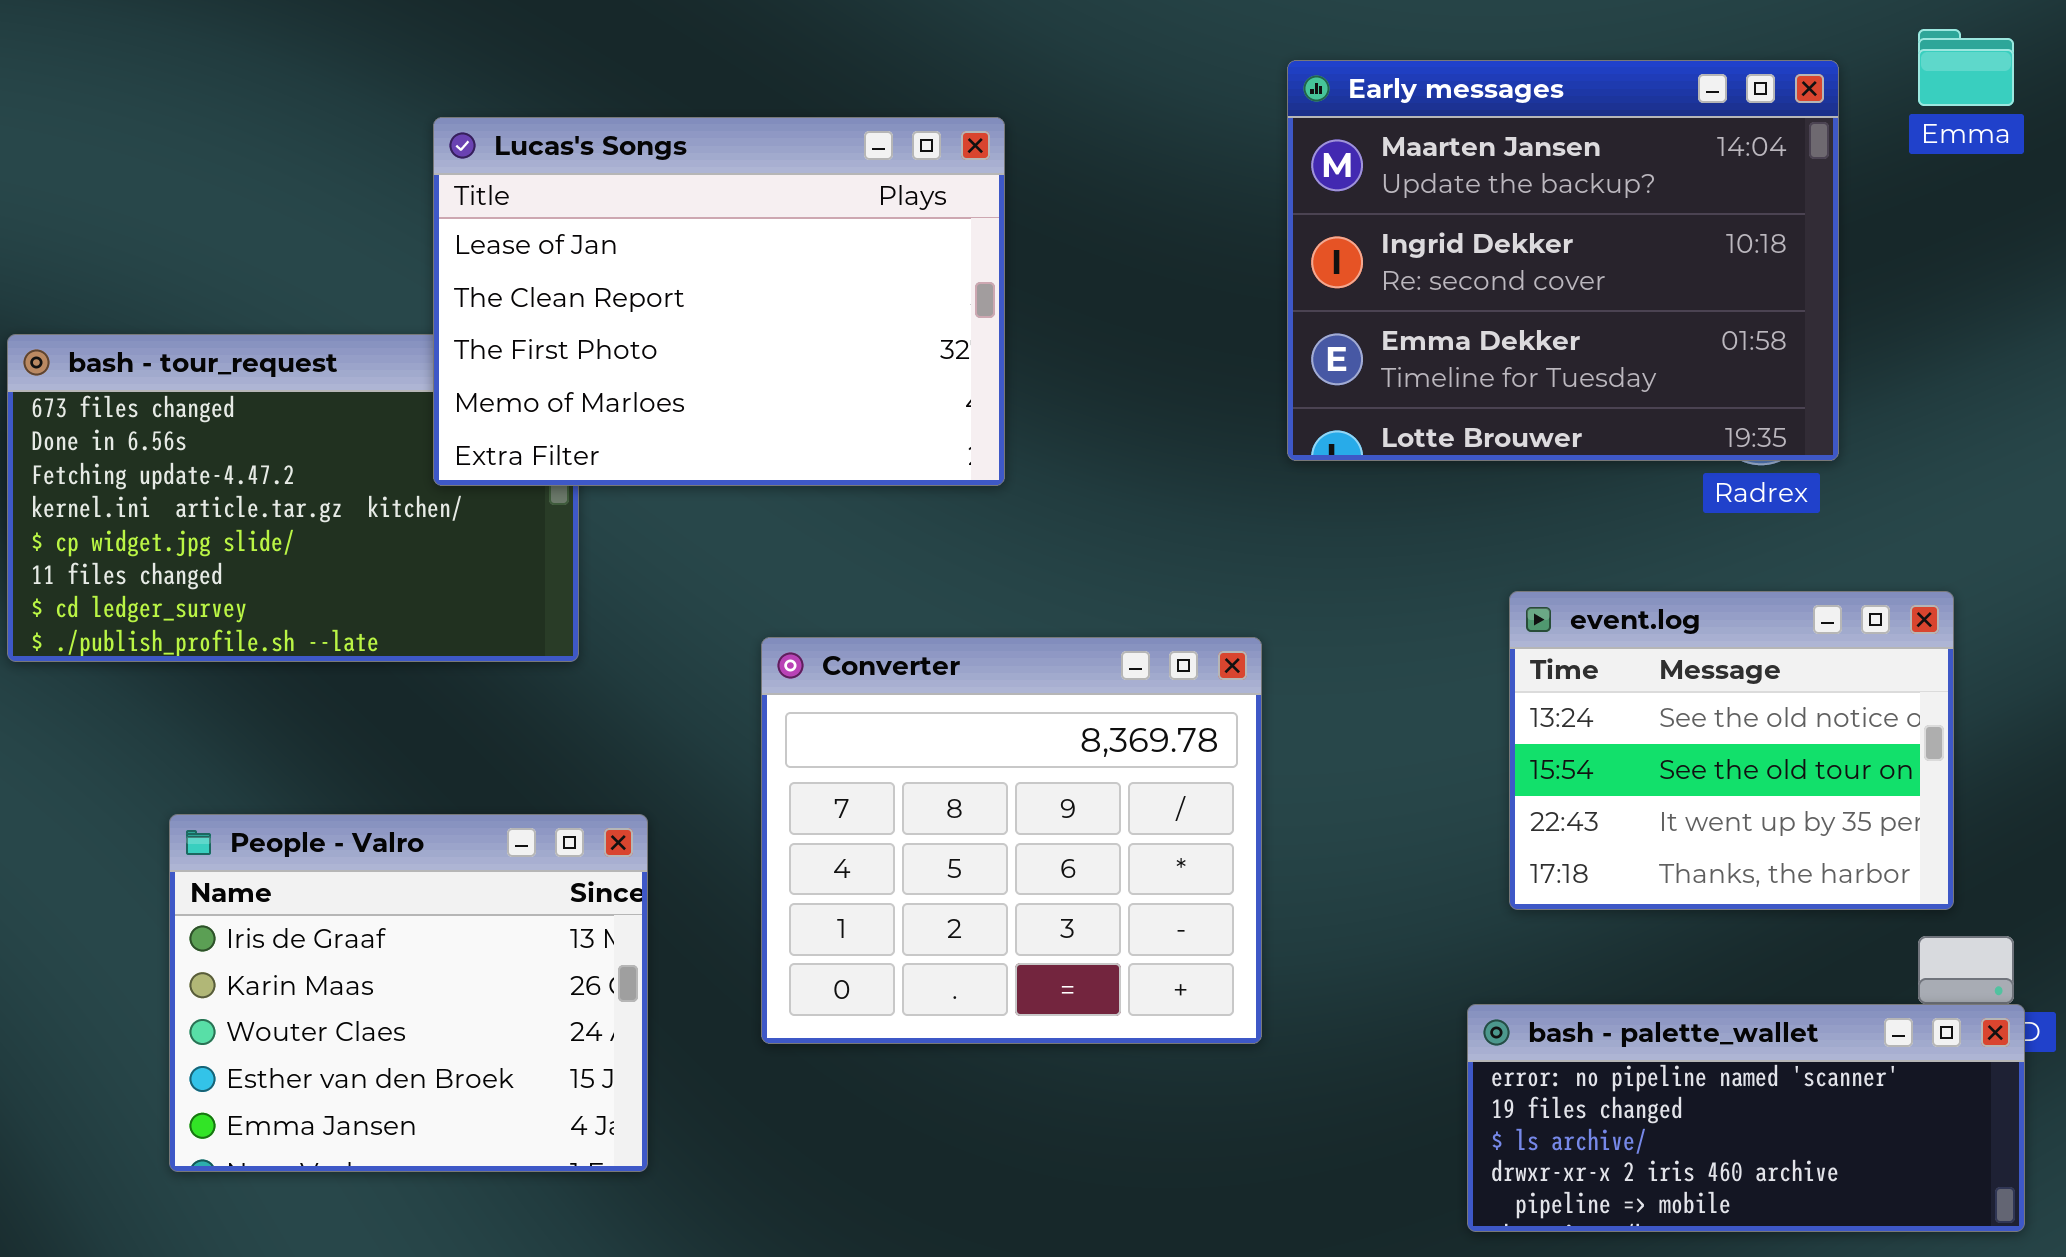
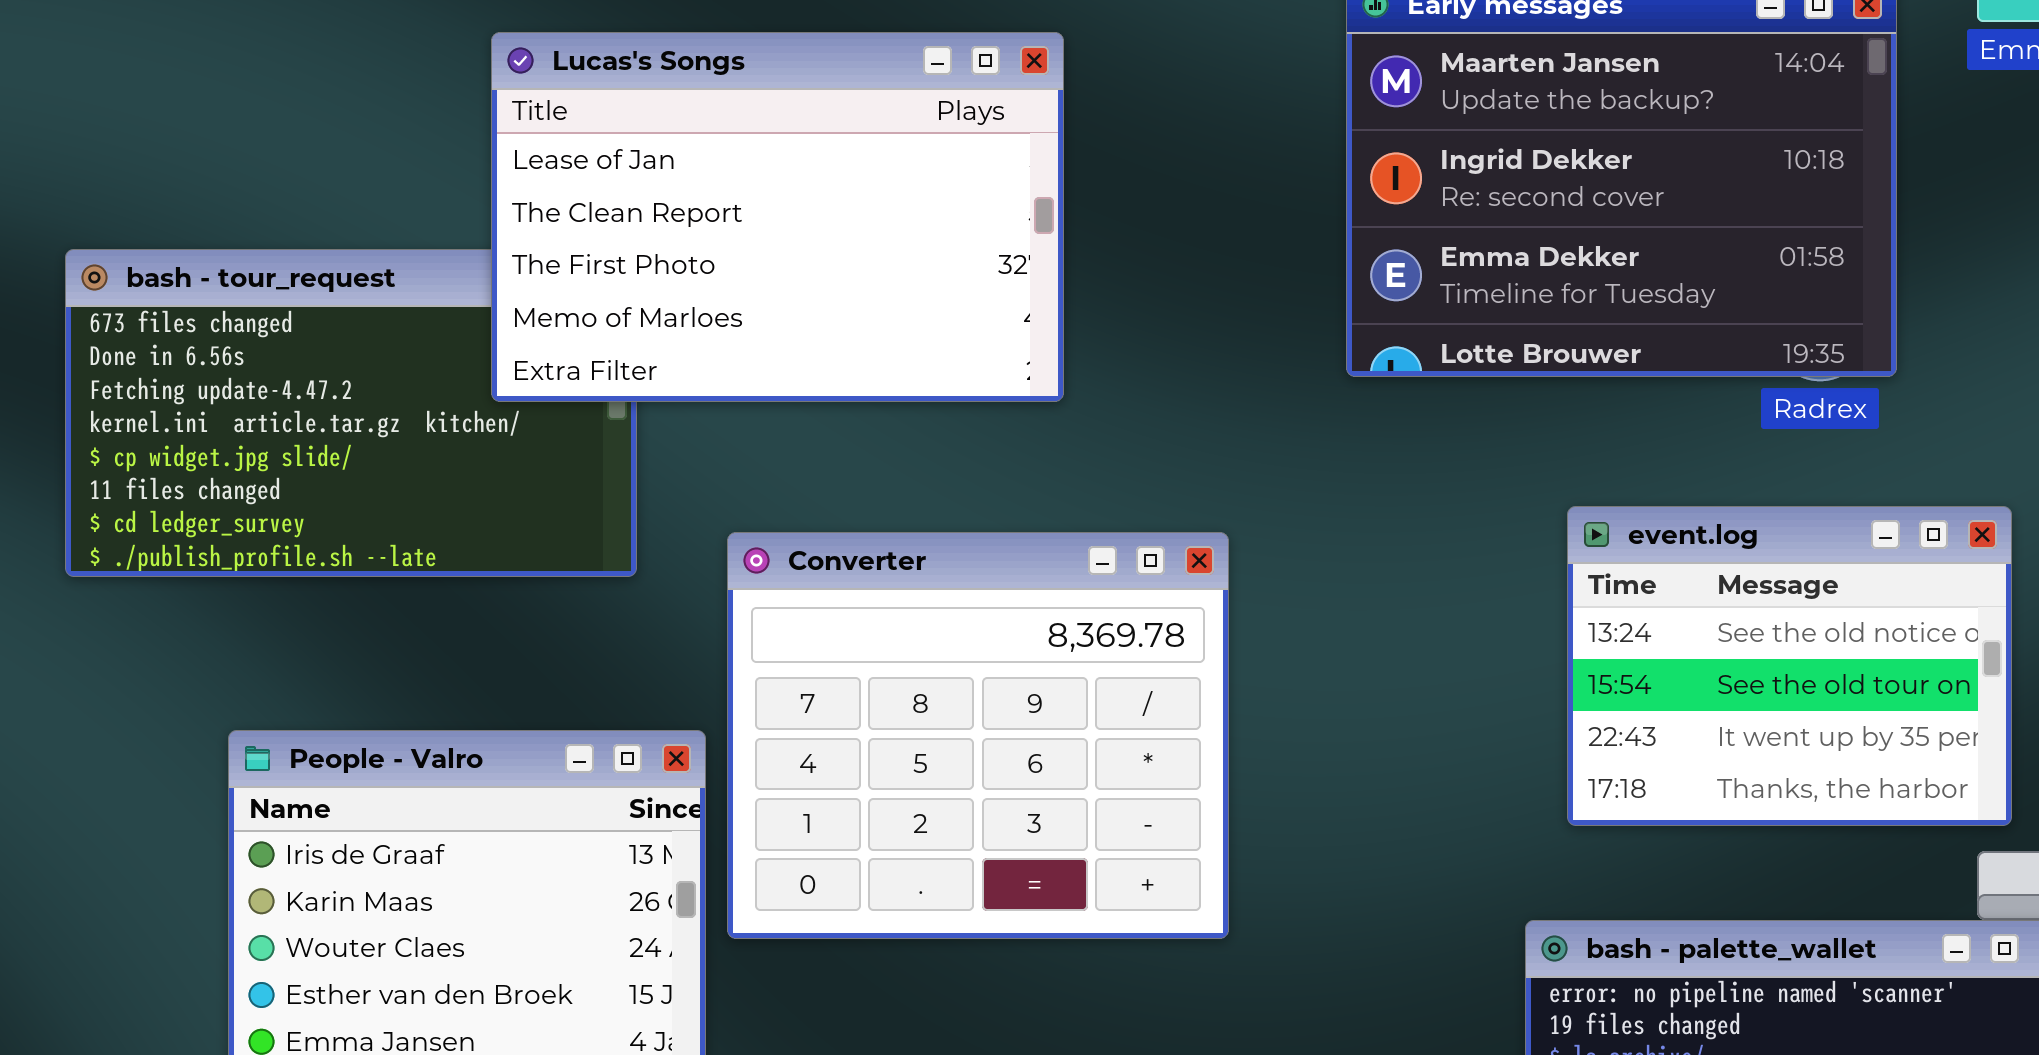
Converter: [761,637,1262,1044] -> [727,532,1229,939], moved

